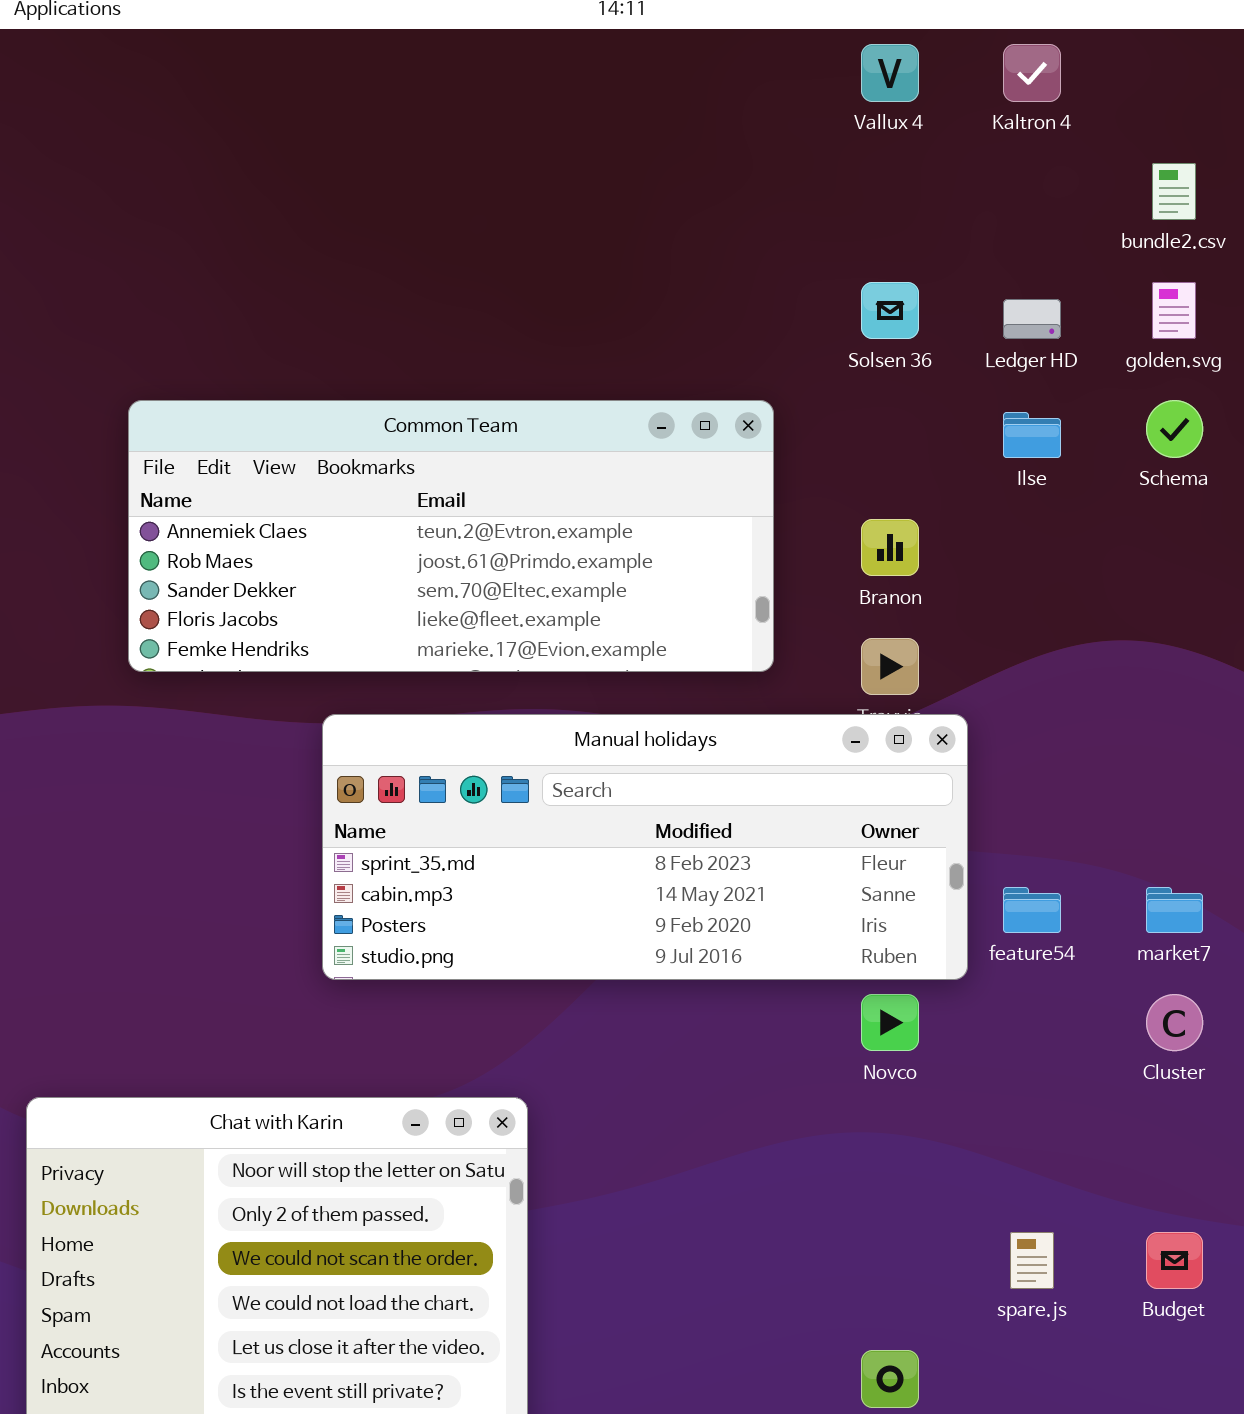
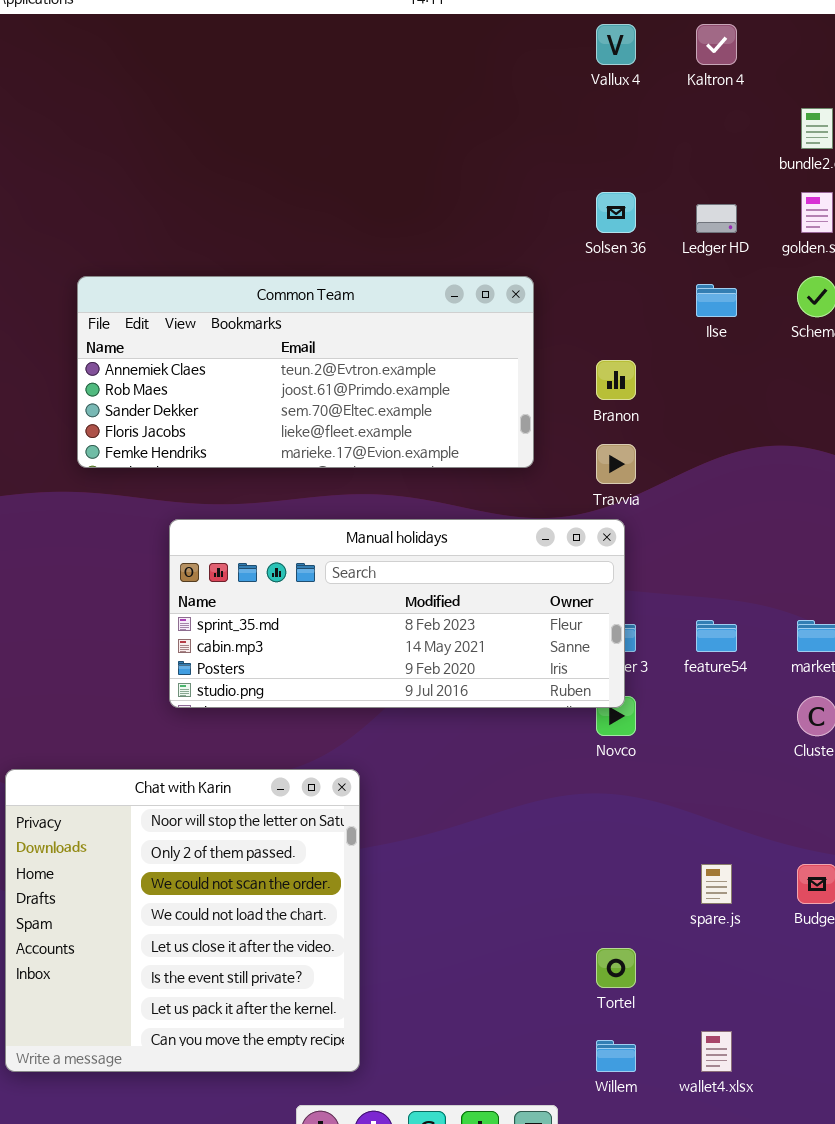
Manual holidays: [322,714,968,980] -> [169,519,625,708], moved

